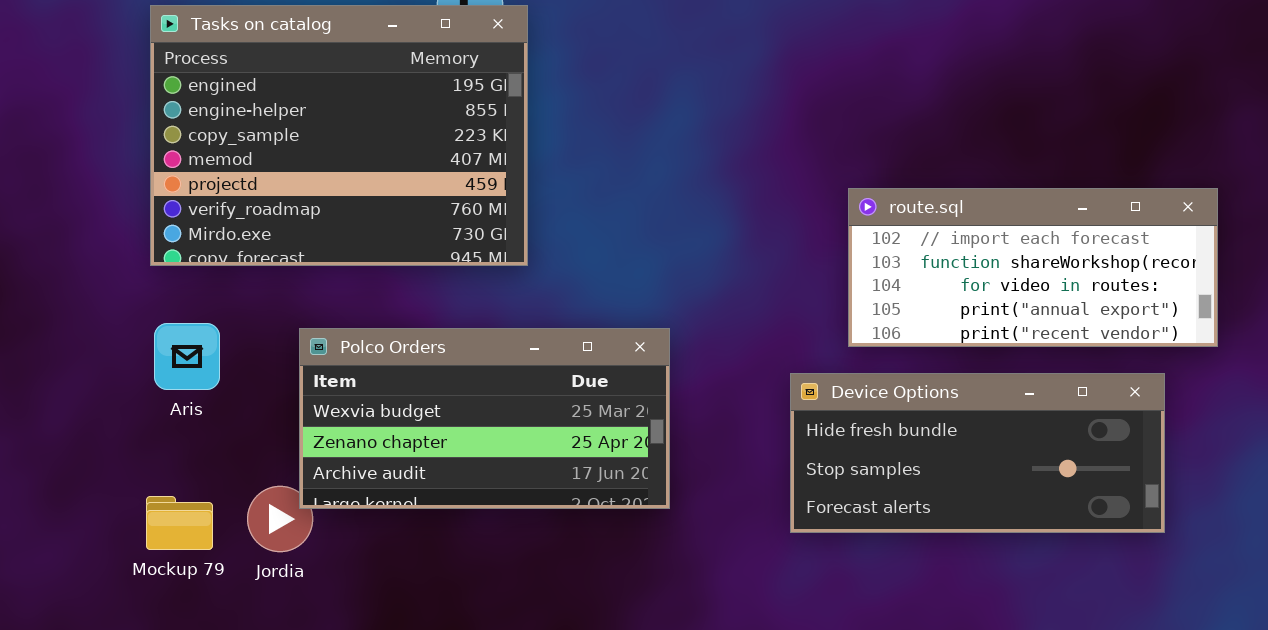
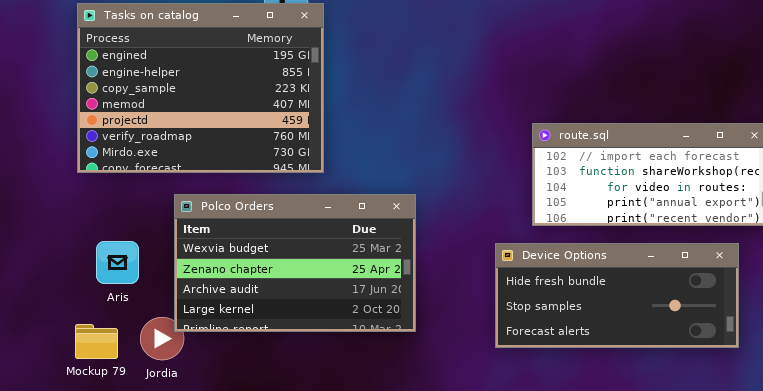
Aris: [154,323,220,390] -> [96,241,139,284], moved
Polco Orders: [299,328,670,509] -> [174,194,416,332], resized

